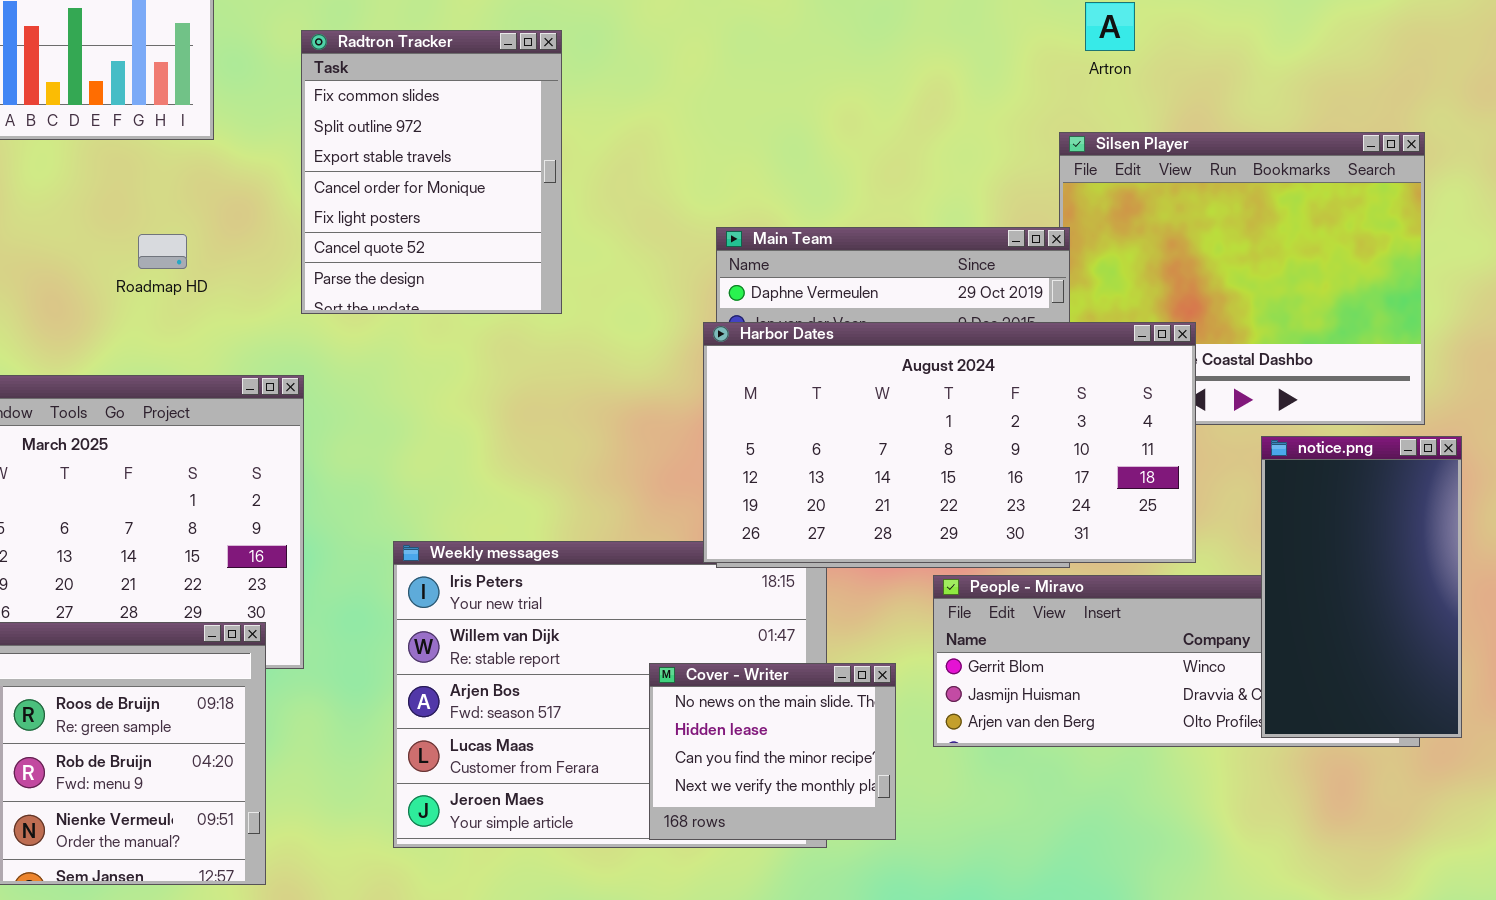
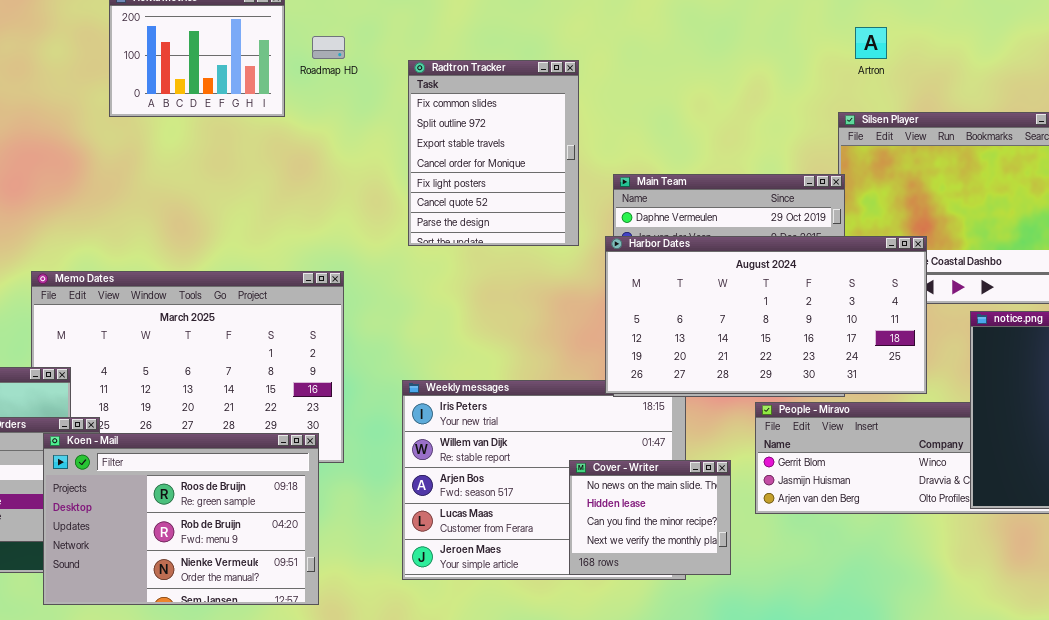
Radtron Tracker: [301,30,562,314] -> [408,60,579,246], moved
Roadmap HD: [138,234,187,269] -> [312,36,345,59], moved

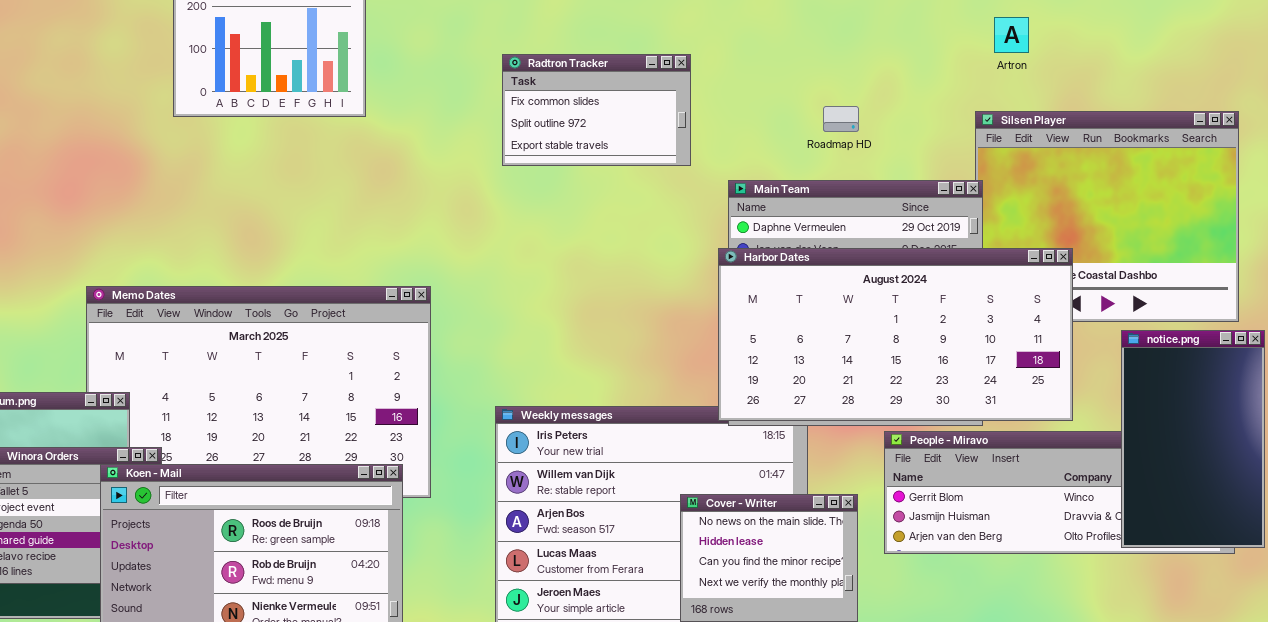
Roadmap HD: [312,36,345,59] -> [823,106,859,132], moved
Radtron Tracker: [408,60,579,246] -> [502,54,691,166], resized

